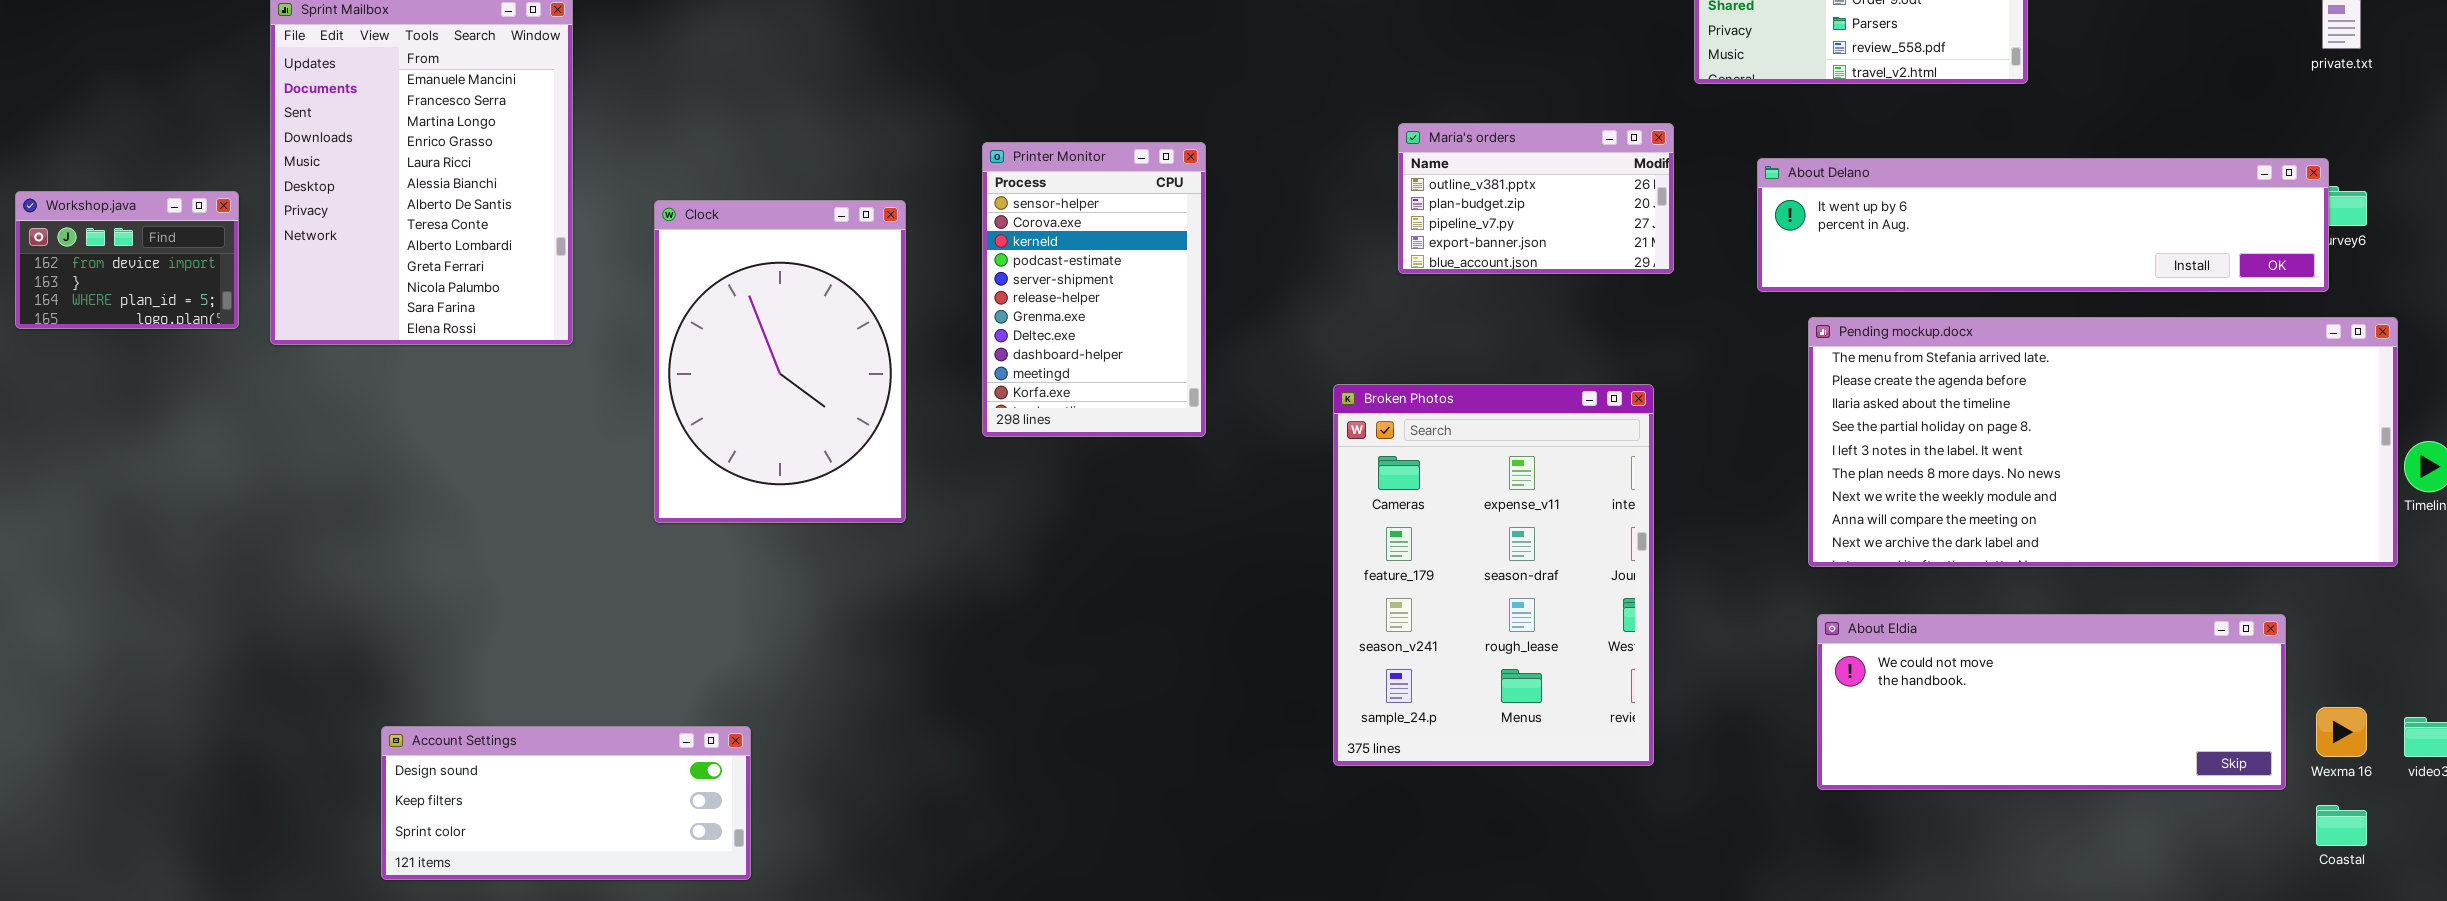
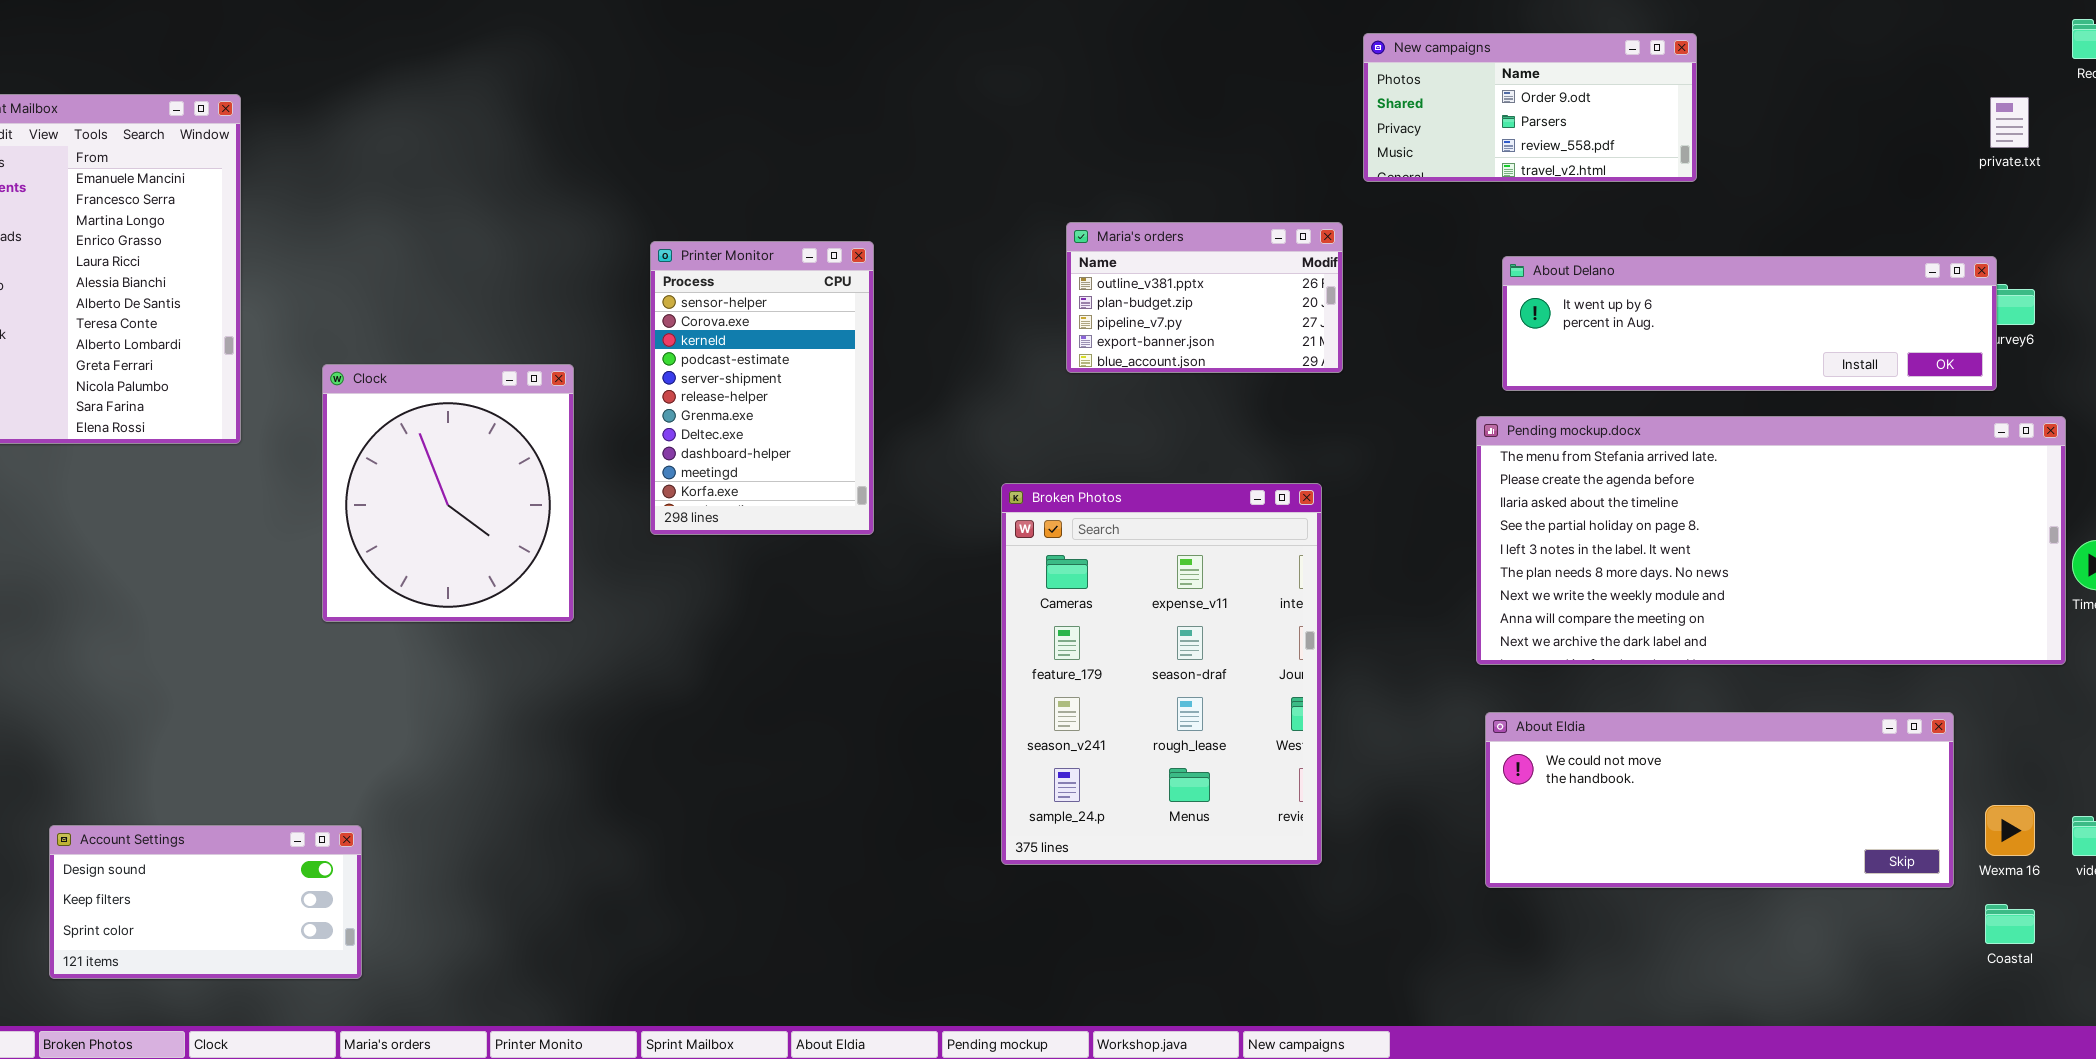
About Delano: [1757,158,2329,292] -> [1502,256,1997,391], resized
Clock: [654,200,906,523] -> [322,364,574,622], resized
Account Settings: [381,726,751,880] -> [49,825,362,979], resized

